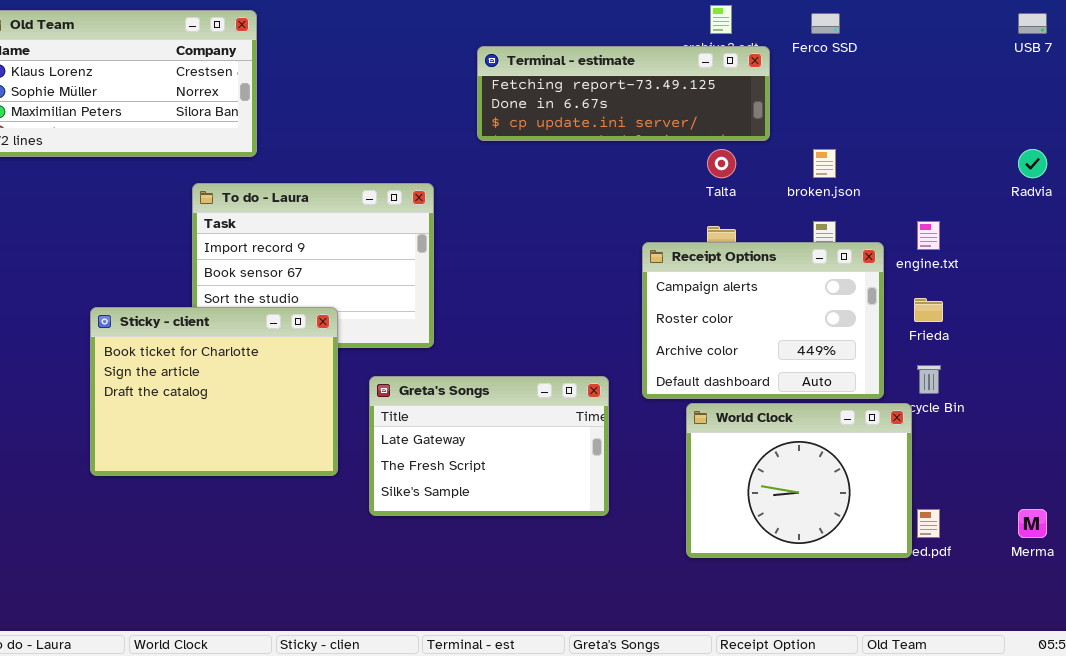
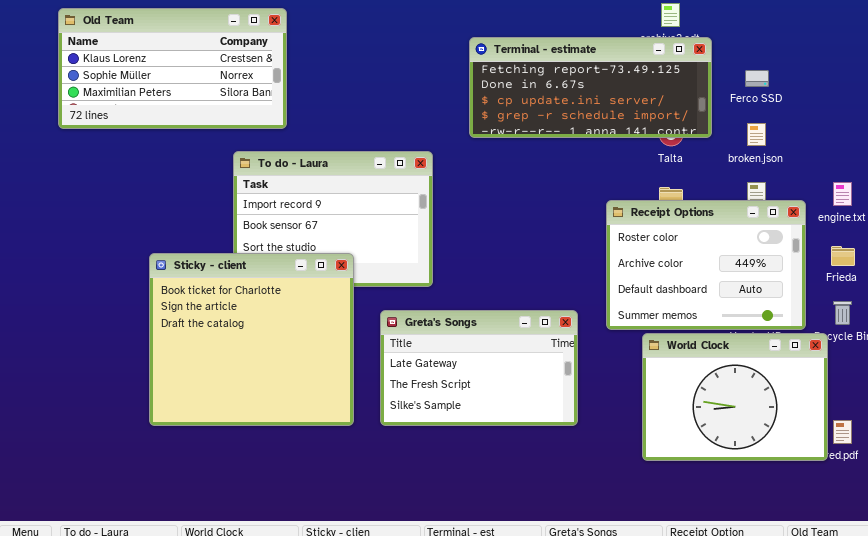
Ferco SSD: [811,13,840,34] -> [745,70,769,87], moved
Terminal - estimate: [477,46,770,141] -> [469,37,712,138], resized
Receipt Options: [642,242,884,399] -> [606,200,806,330], scrolled down 1 row
Sticky - client: [90,307,338,476] -> [149,253,354,426], resized

